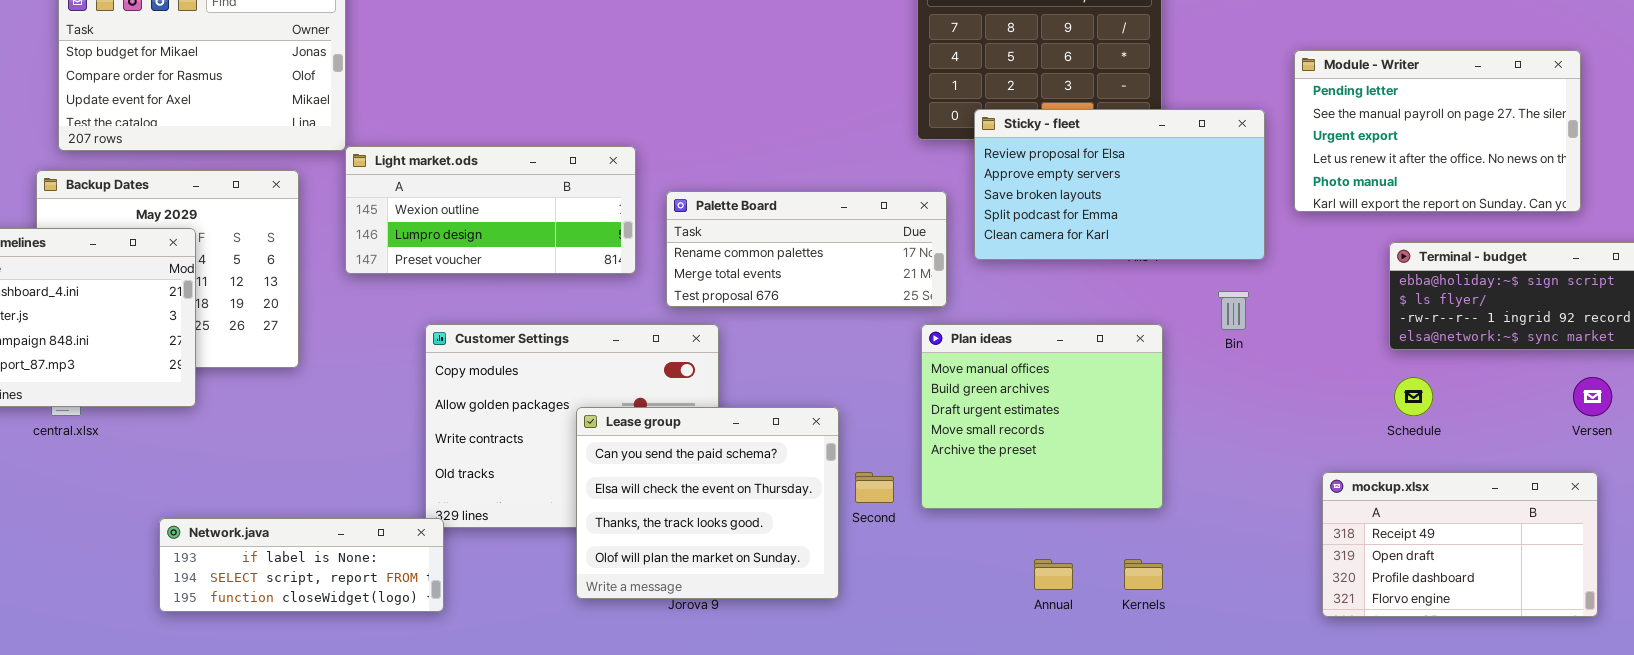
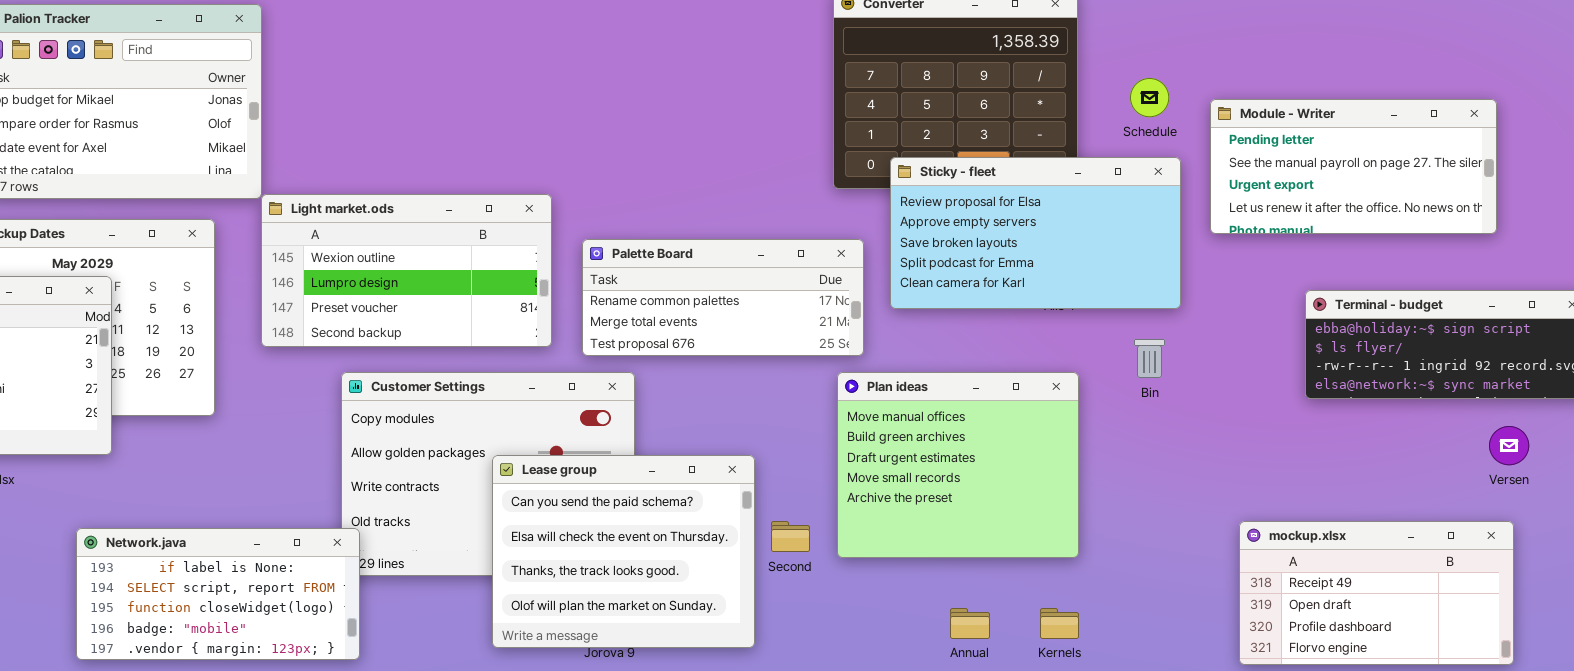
Module - Writer: [1294,50,1581,212] -> [1210,99,1497,234], resized
Light market.ods: [345,146,636,274] -> [261,194,552,347], resized
Schedule: [1394,377,1433,416] -> [1130,78,1169,117], moved
Network.java: [159,518,444,612] -> [76,528,360,660], resized

